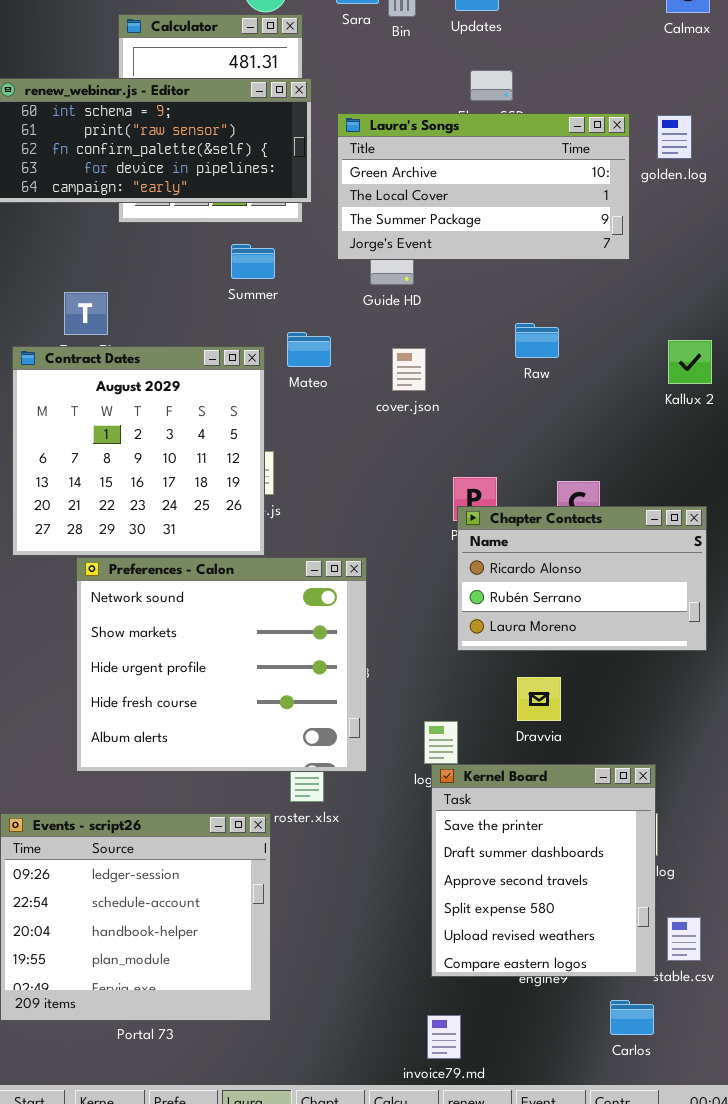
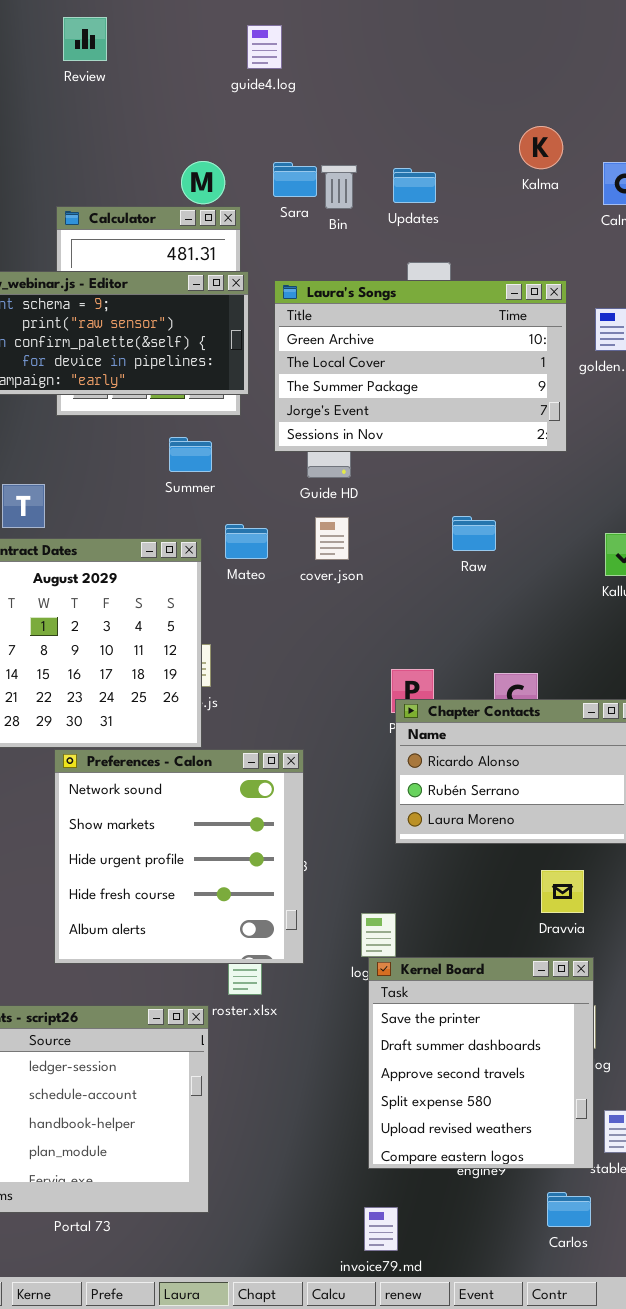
Laura's Songs: [337,113,630,260] -> [274,280,567,452], resized
cover.json: [392,348,426,391] -> [315,517,349,560], moved
Preferences - Calon: [76,557,367,772] -> [54,749,304,964], resized
Dravvia: [517,677,561,721] -> [541,870,584,913], moved

